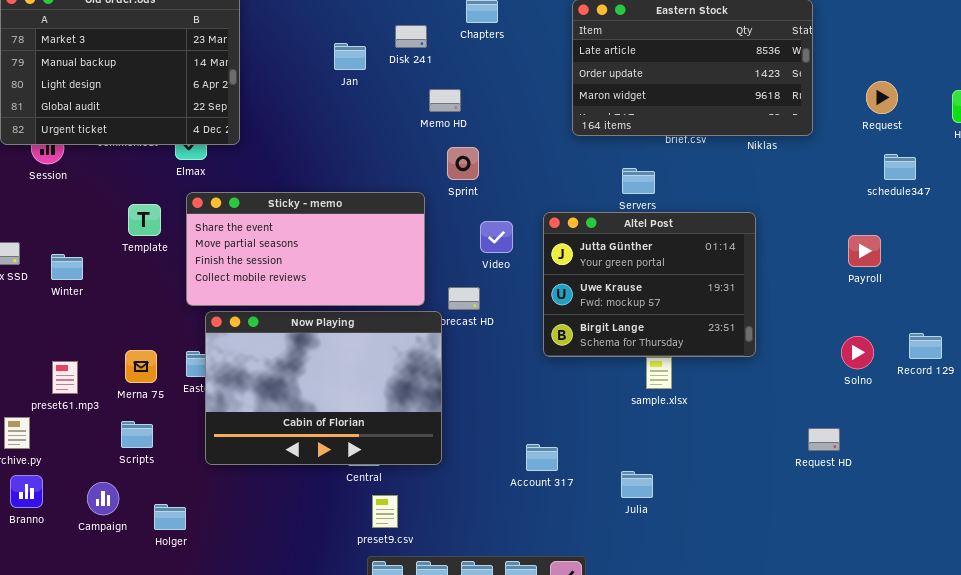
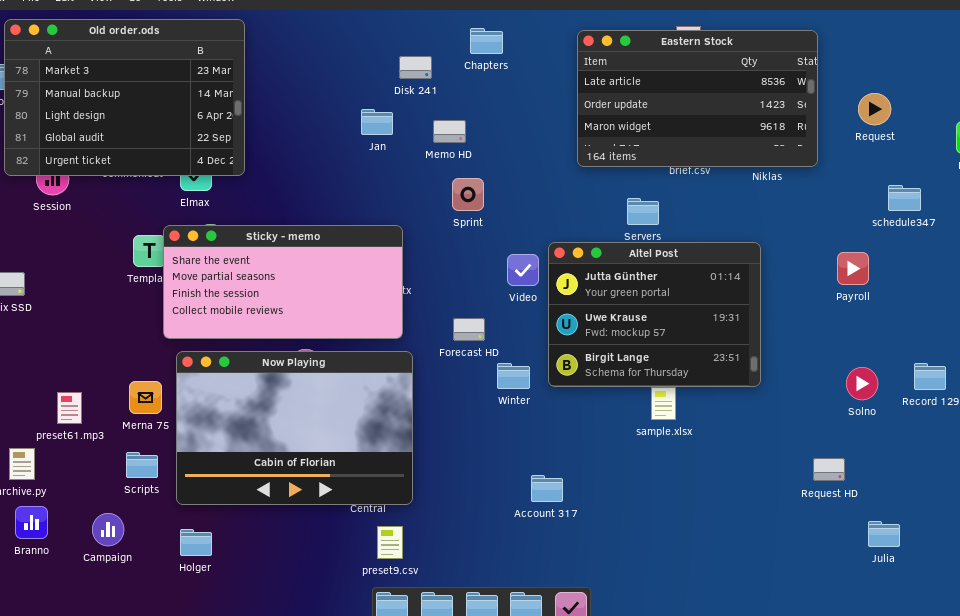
Jan: [334,43,366,70] -> [361,109,393,135], moved
Request: [866,81,898,114] -> [858,93,891,125], moved
Sticky - memo: [186,192,425,306] -> [163,225,403,339], moved
Video: [480,221,513,253] -> [507,254,539,286], moved
Payroll: [848,235,881,267] -> [837,252,869,285], moved
Winter: [51,254,83,280] -> [497,363,530,389], moved
Now Playing: [205,311,442,465] -> [176,351,413,505], moved
Julia: [621,471,653,498] -> [868,521,900,547], moved
Holger: [154,504,186,530] -> [180,529,212,556], moved

